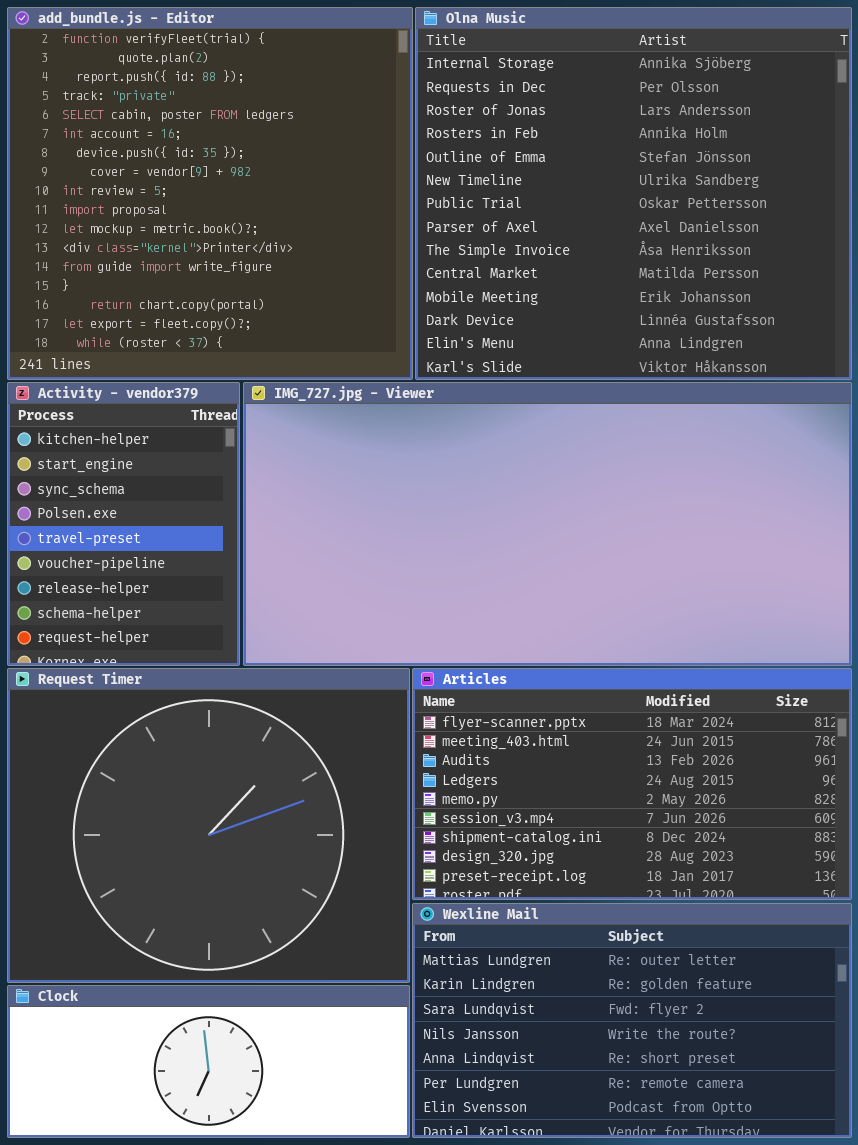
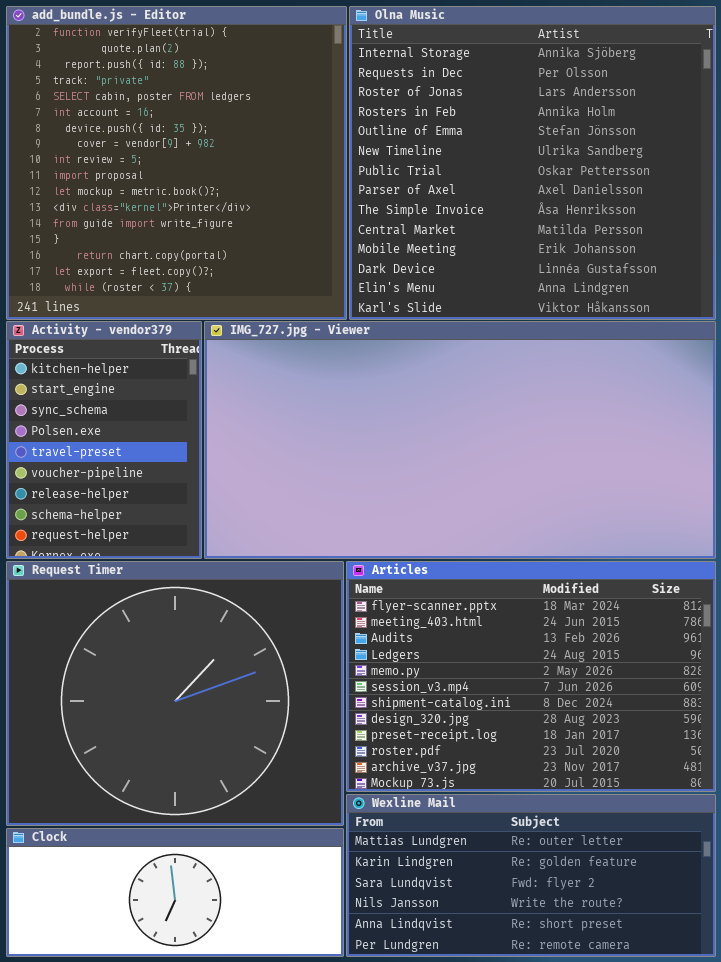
Articles: [412,668,852,900] -> [346,561,716,792], resized
Wexline Mail: [412,903,852,1138] -> [346,794,716,957], resized

